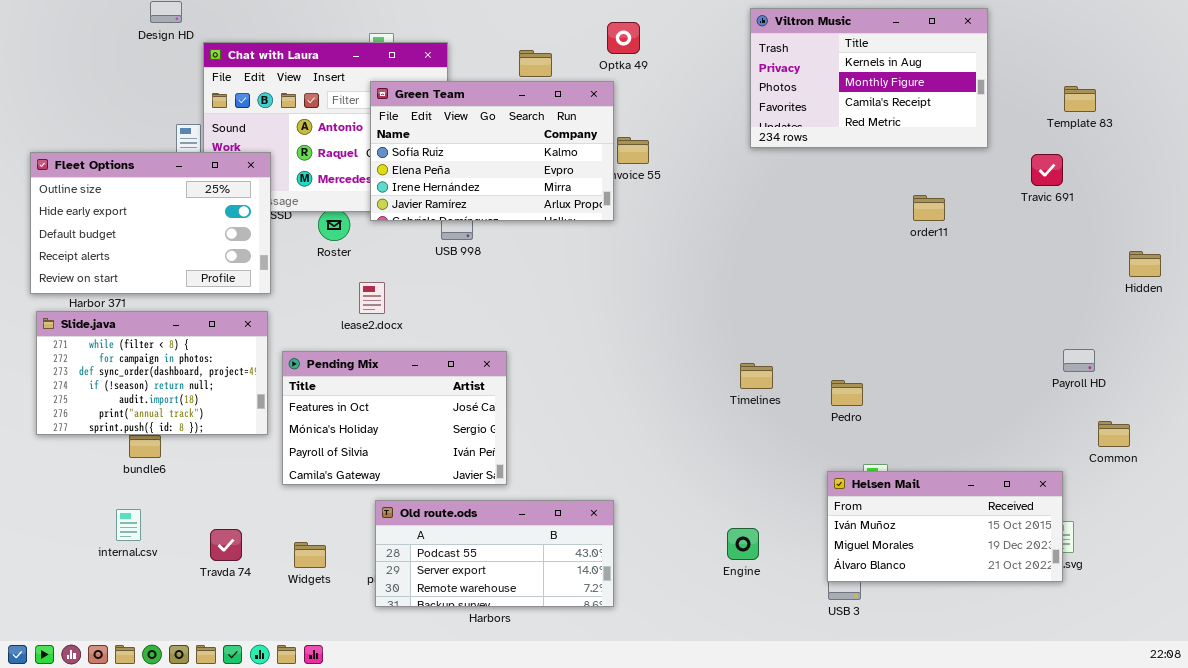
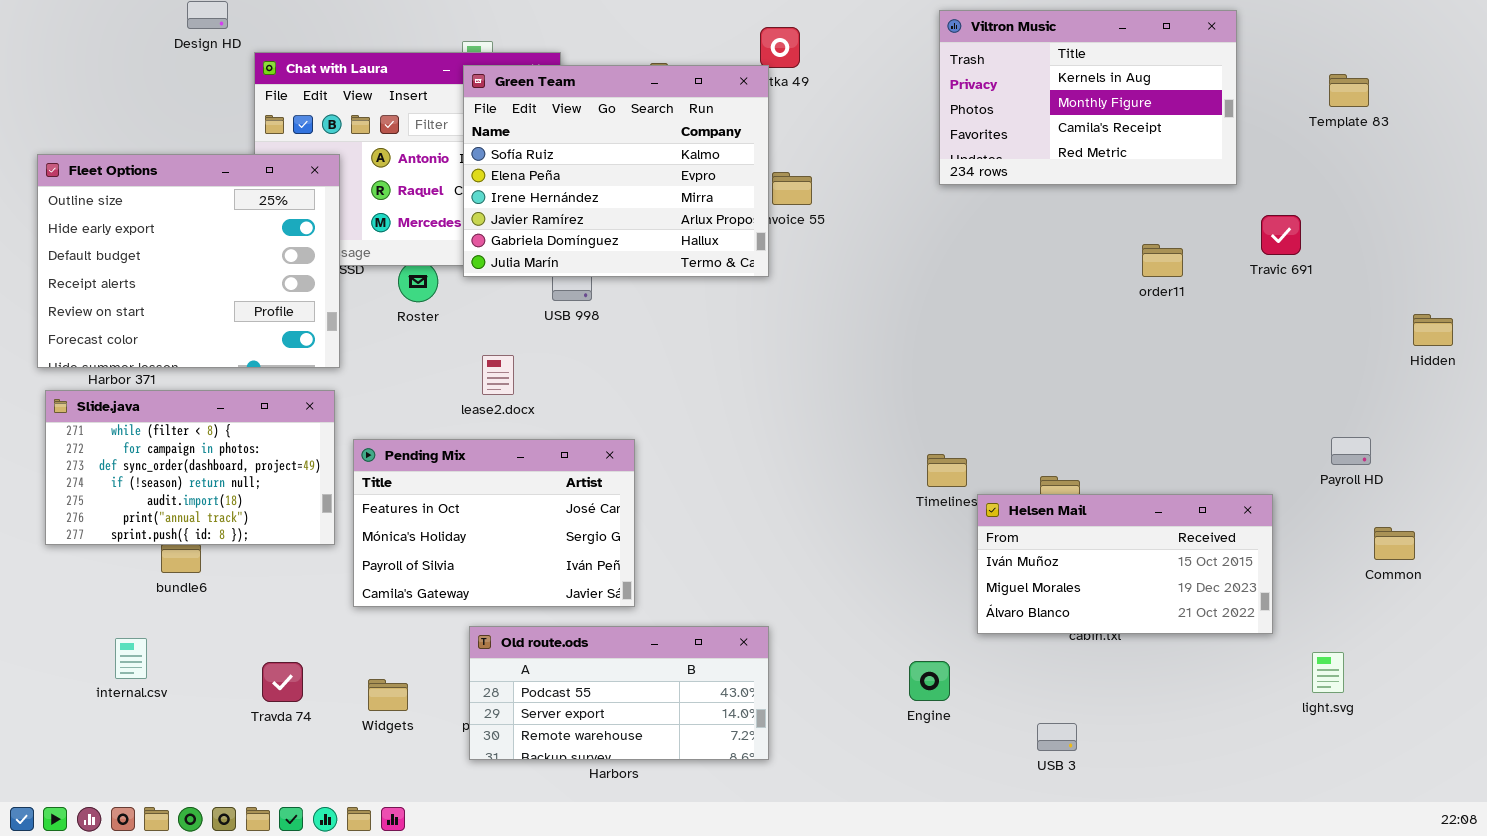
Green Team: [370,81,614,221] -> [463,65,769,277], resized
Template 83: [1064,86,1096,112] -> [1329,74,1369,107], moved
Fleet Options: [30,152,271,294] -> [37,154,340,368], resized
Travic 691: [1031,154,1063,186] -> [1261,215,1301,255], moved
lease2.docx: [359,282,385,314] -> [482,355,514,395], moved
Helsen Mail: [827,471,1063,582] -> [977,494,1273,634], moved
internal.csv: [116,509,141,541] -> [115,638,147,679], moved

